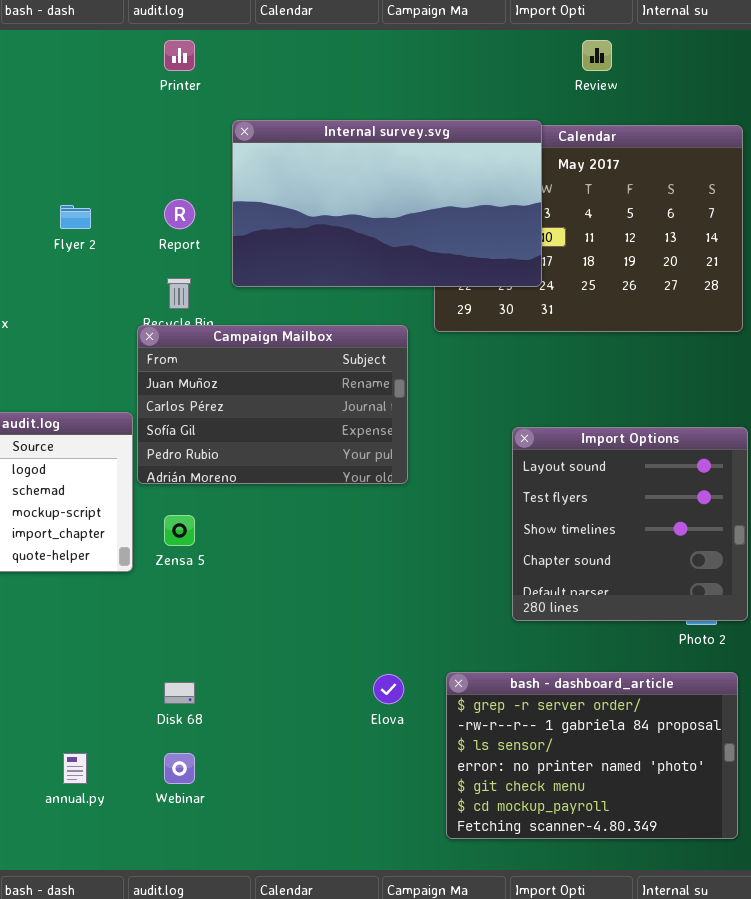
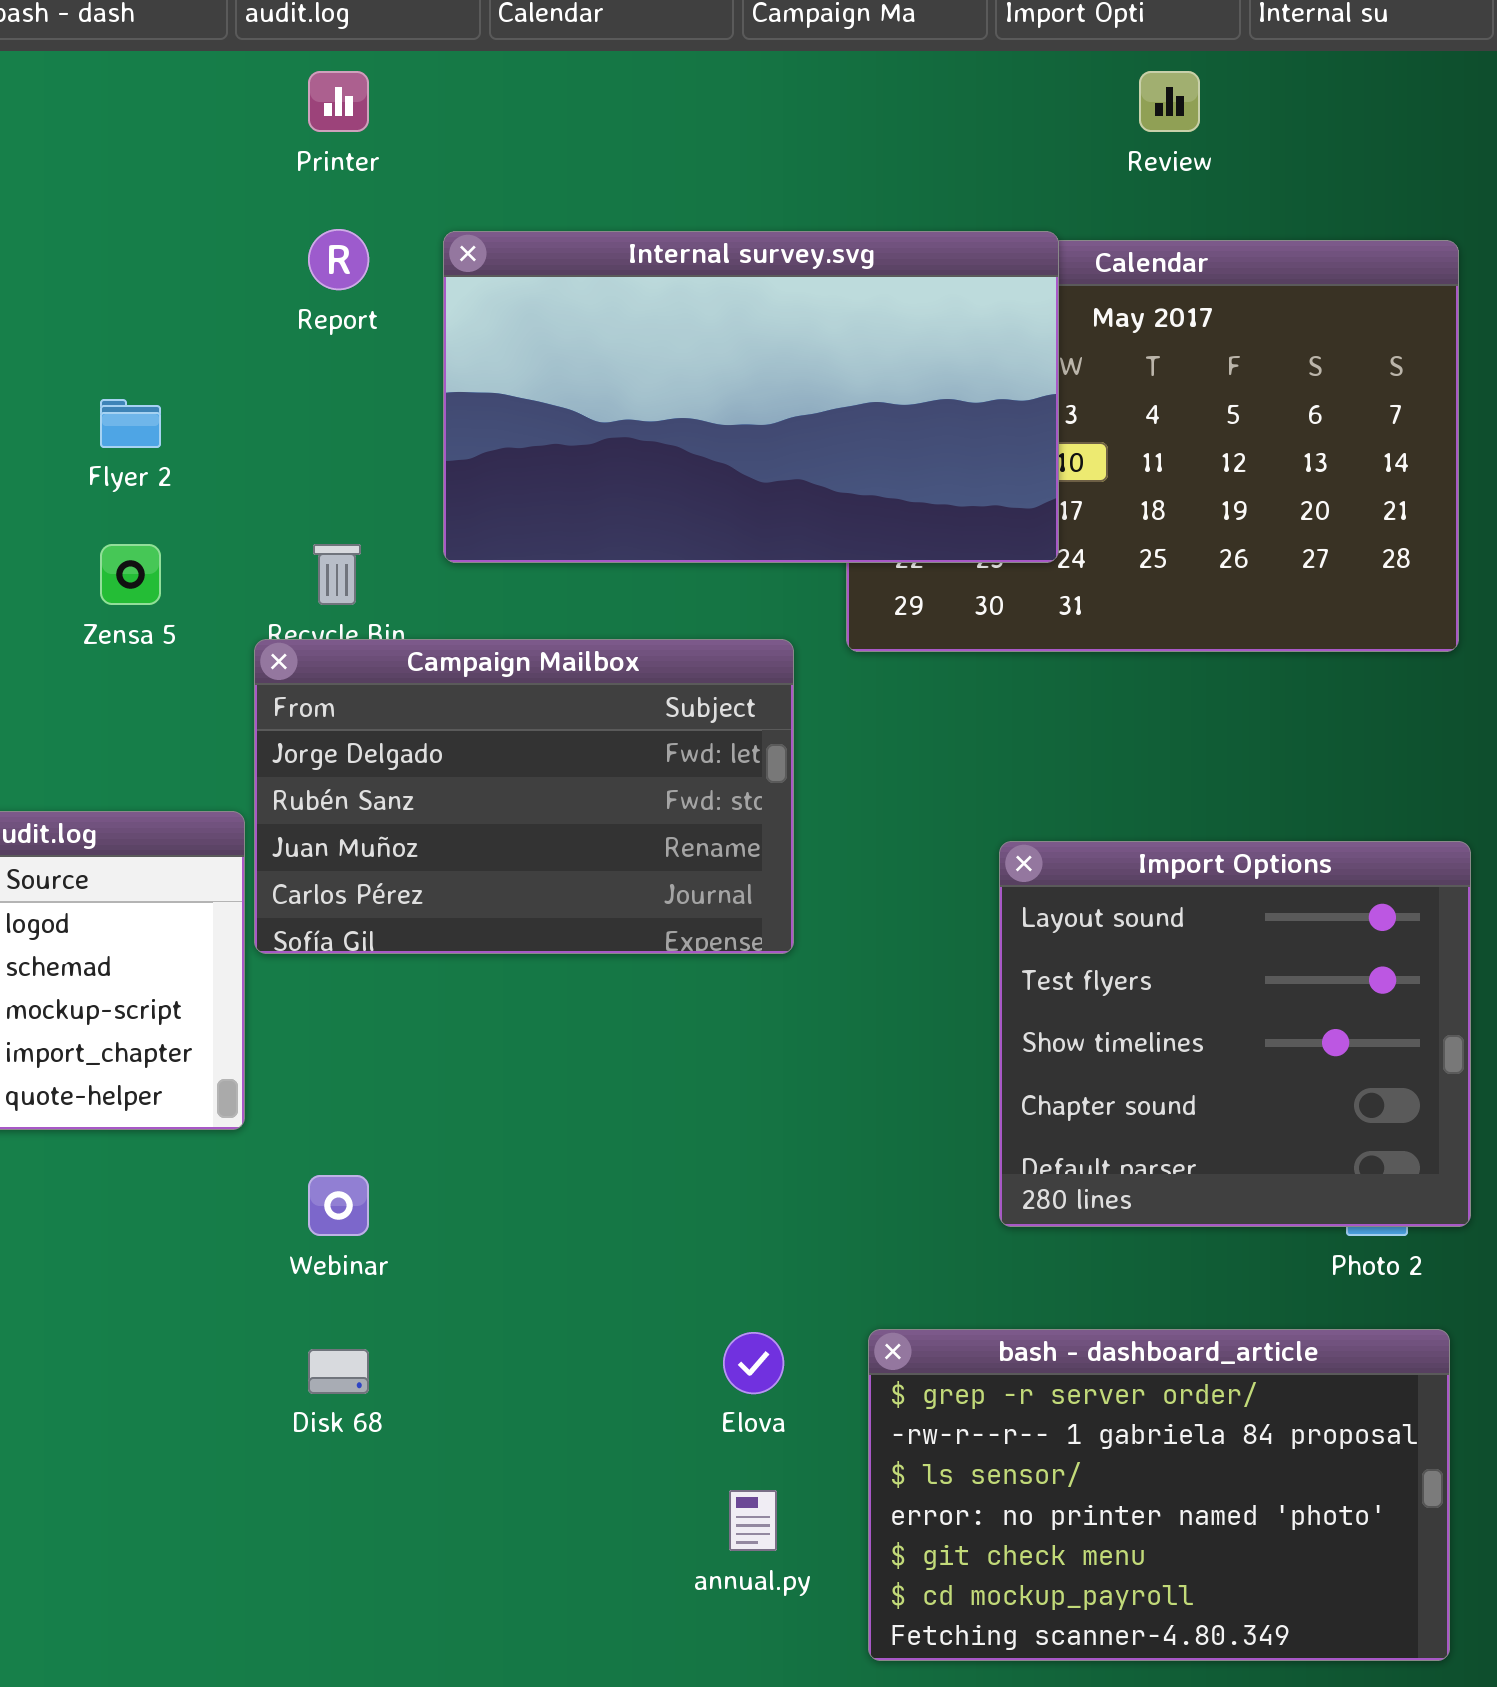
Report: [164,199,195,229] -> [308,229,369,290], moved
Campaign Mailbox: [137,325,408,484] -> [254,639,794,954], scrolled up 2 rows
Zensa 5: [164,515,195,546] -> [100,544,161,605], moved
annual.py: [63,753,87,784] -> [729,1490,777,1551], moved
Webinar: [164,753,195,784] -> [308,1175,369,1236], moved

